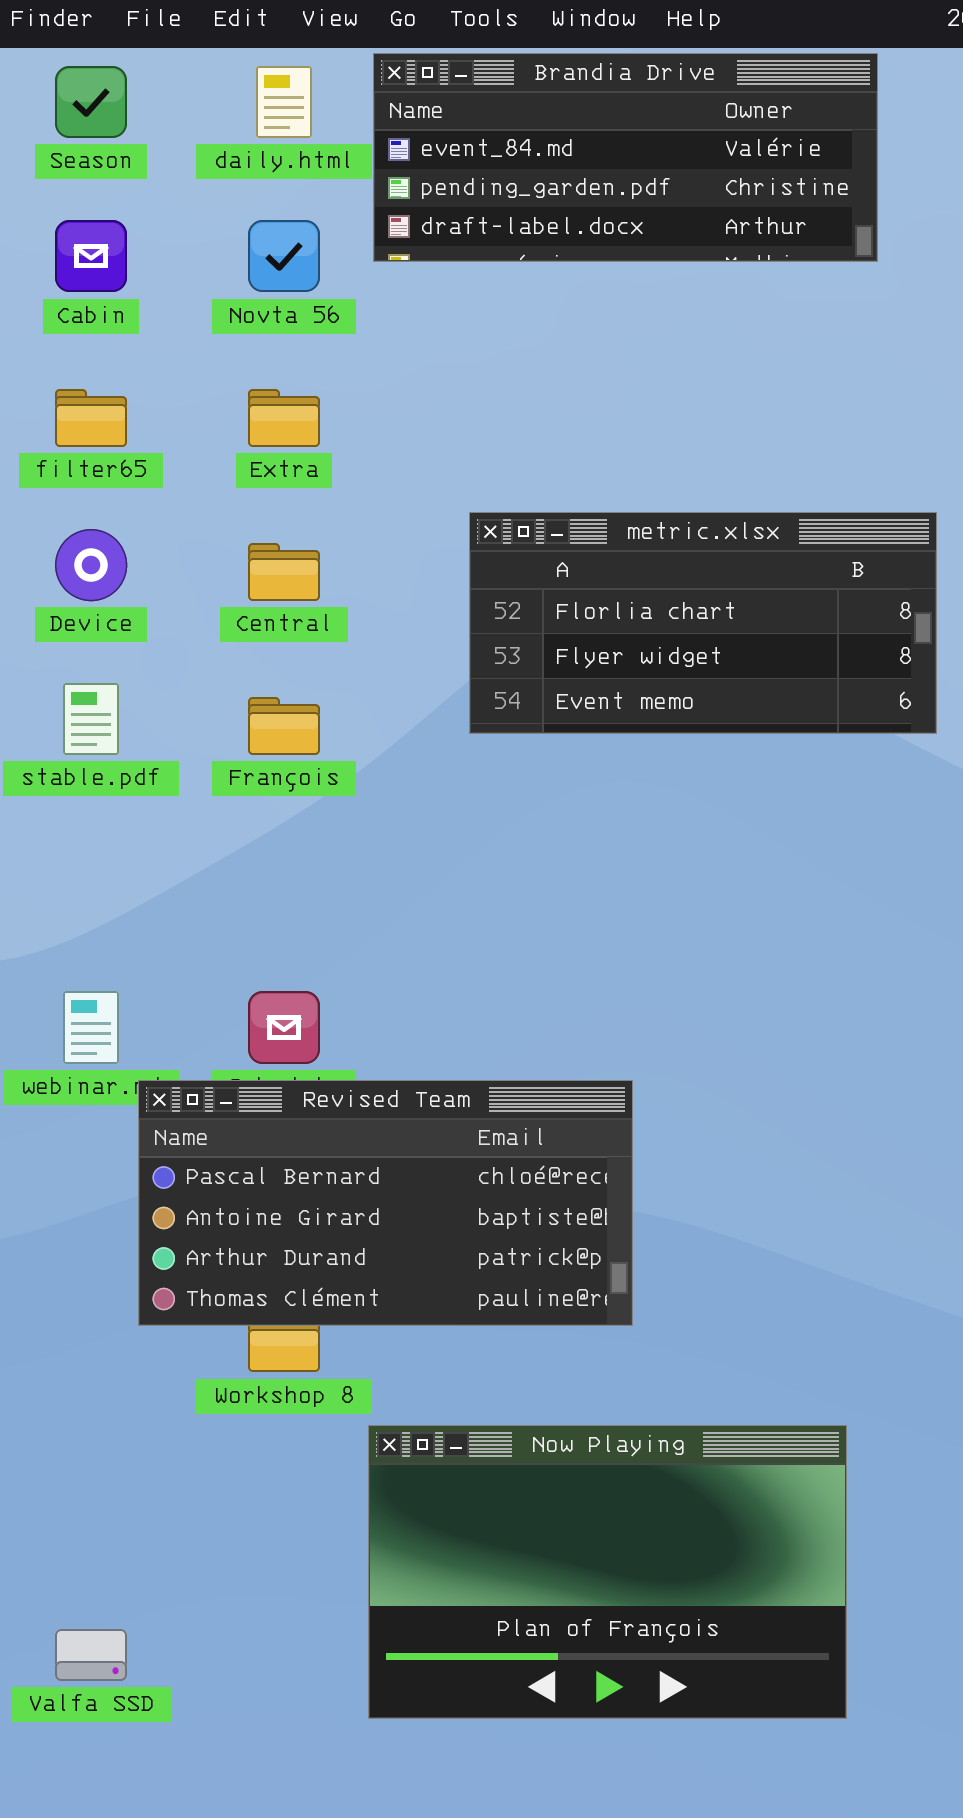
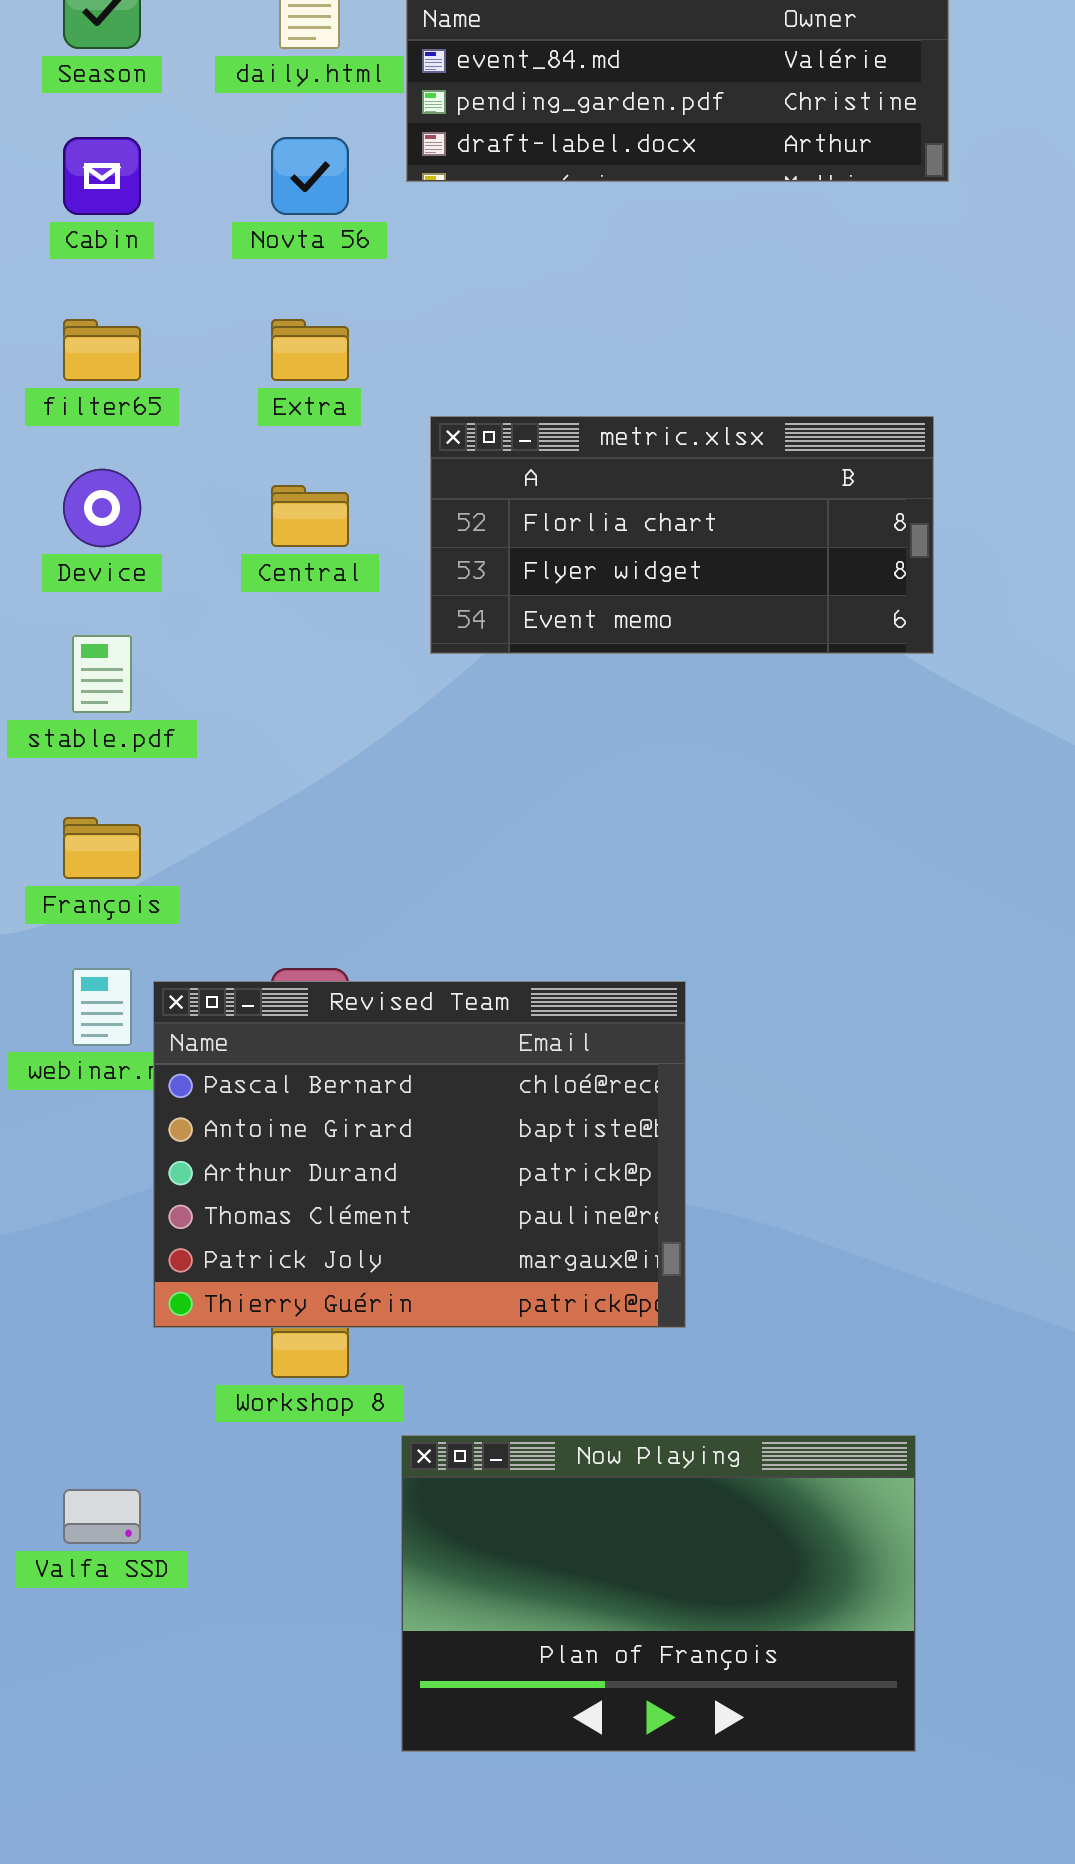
metric.xlsx: [469,512,937,734] -> [430,416,934,654], moved
François: [248,697,320,755] -> [63,817,141,879], moved
Revised Team: [138,1080,633,1326] -> [153,981,686,1328], resized
Valfa SSD: [55,1629,127,1681] -> [63,1489,141,1544], moved

